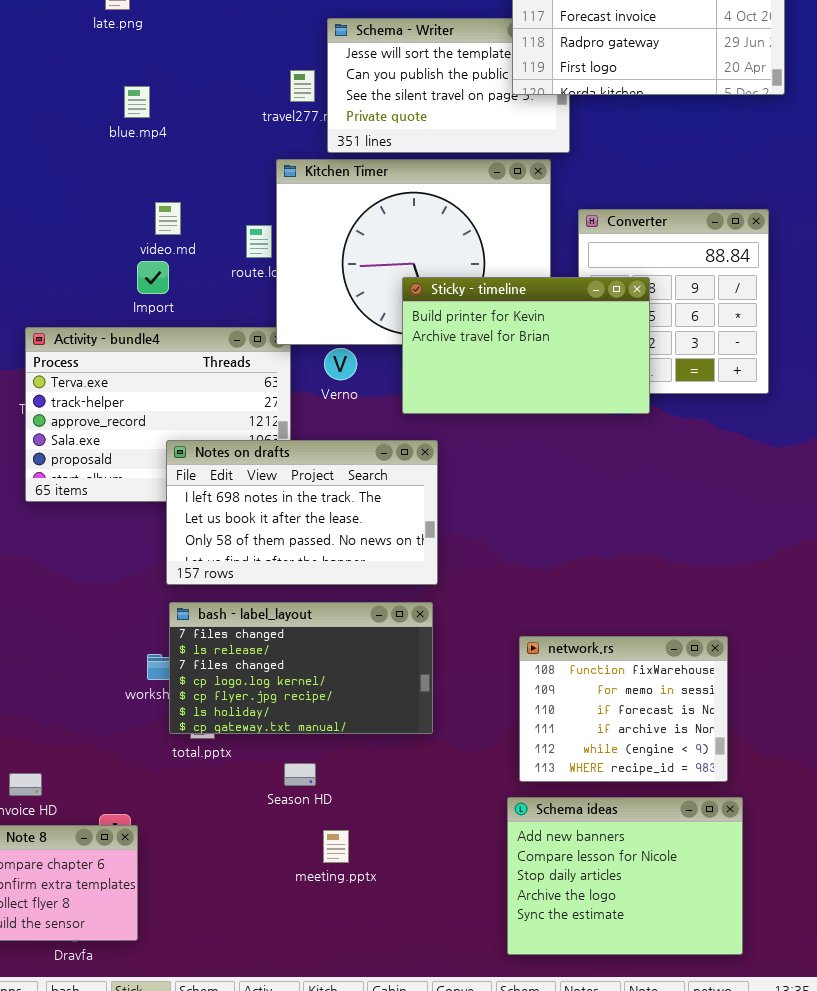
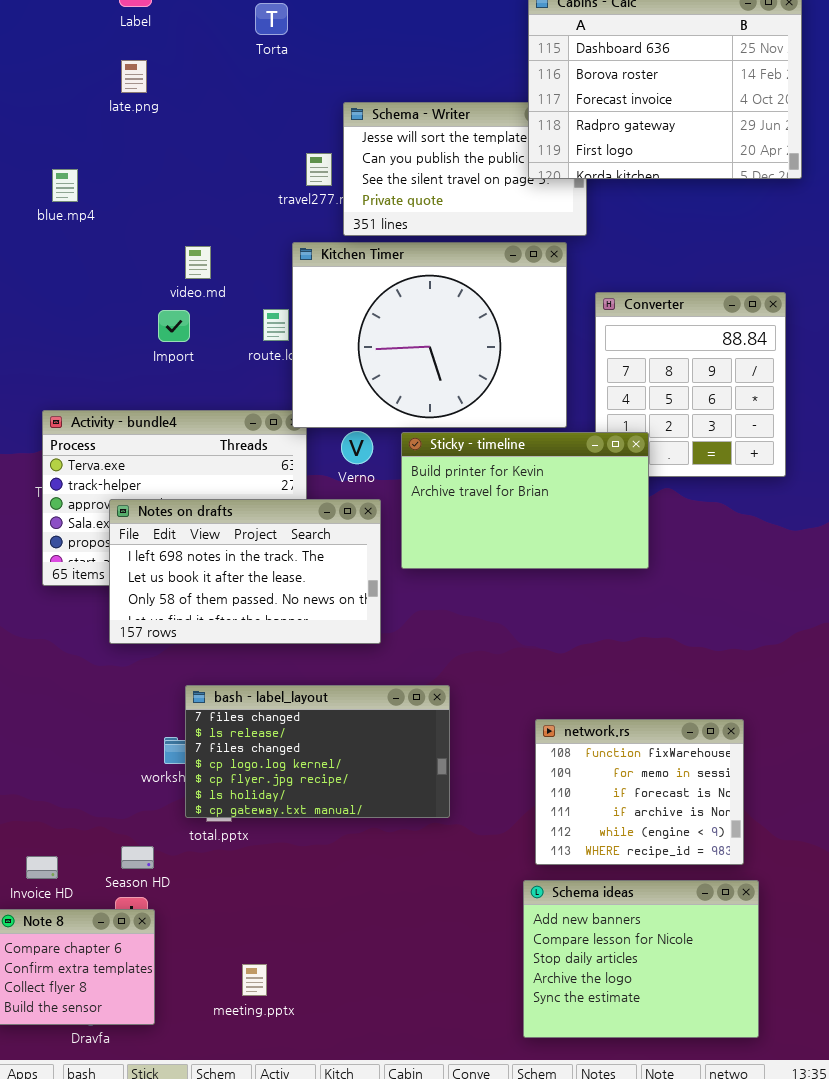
blue.mp4: [124,86,150,118] -> [52,169,78,202], moved
video.md: [155,202,181,235] -> [185,246,211,279], moved
Import: [137,261,169,294] -> [158,310,190,342], moved
Sticky - timeline: [402,277,650,414] -> [401,432,649,569], moved
Notes on drafts: [166,440,438,585] -> [109,499,381,644], moved
Season HD: [284,763,316,786] -> [121,846,154,869], moved
meeting.pptx: [323,830,349,863] -> [242,964,267,996], moved

